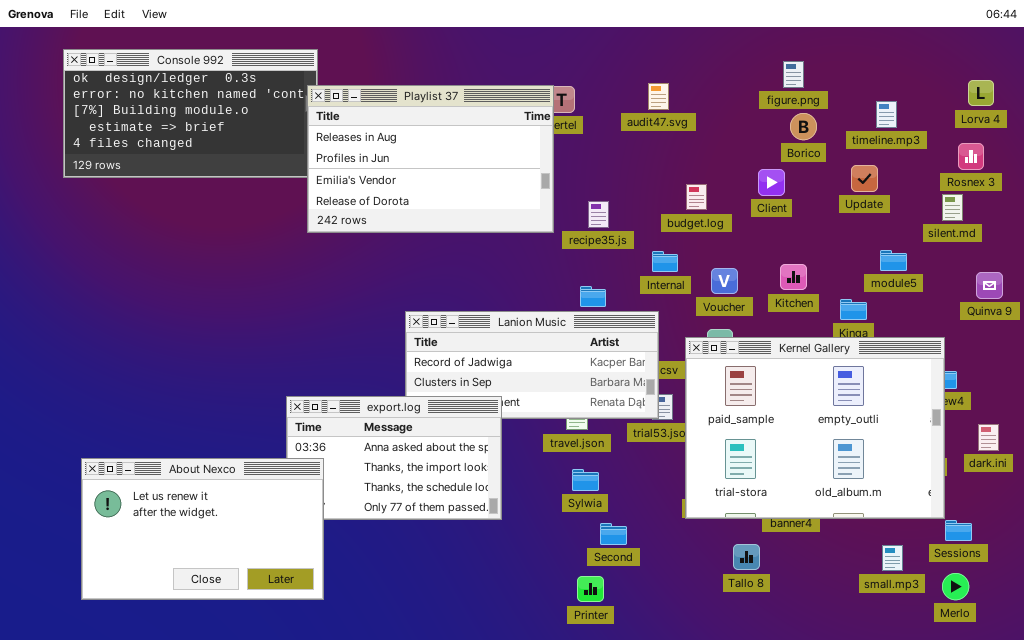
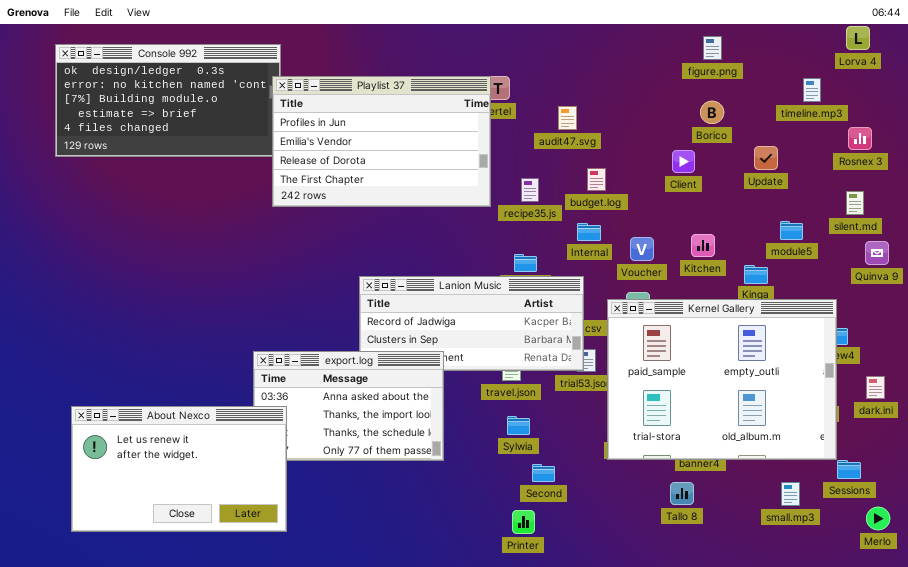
figure.png: [783,61,804,88] -> [703,36,722,60], moved
Lorva 4: [968,80,994,106] -> [846,26,870,50], moved
audit47.svg: [648,83,669,110] -> [558,106,577,130], moved
Playlist 37: [307,85,554,233] -> [272,76,491,207], scrolled down 1 row
timeline.mp3: [876,101,897,128] -> [803,78,821,102], moved
budget.log: [686,184,707,210] -> [587,168,606,191], moved
silent.md: [942,194,963,221] -> [846,191,864,215], moved
Tallo 8: [733,544,760,570] -> [670,482,694,505], moved
Merlo: [942,573,969,600] -> [866,507,890,530], moved

